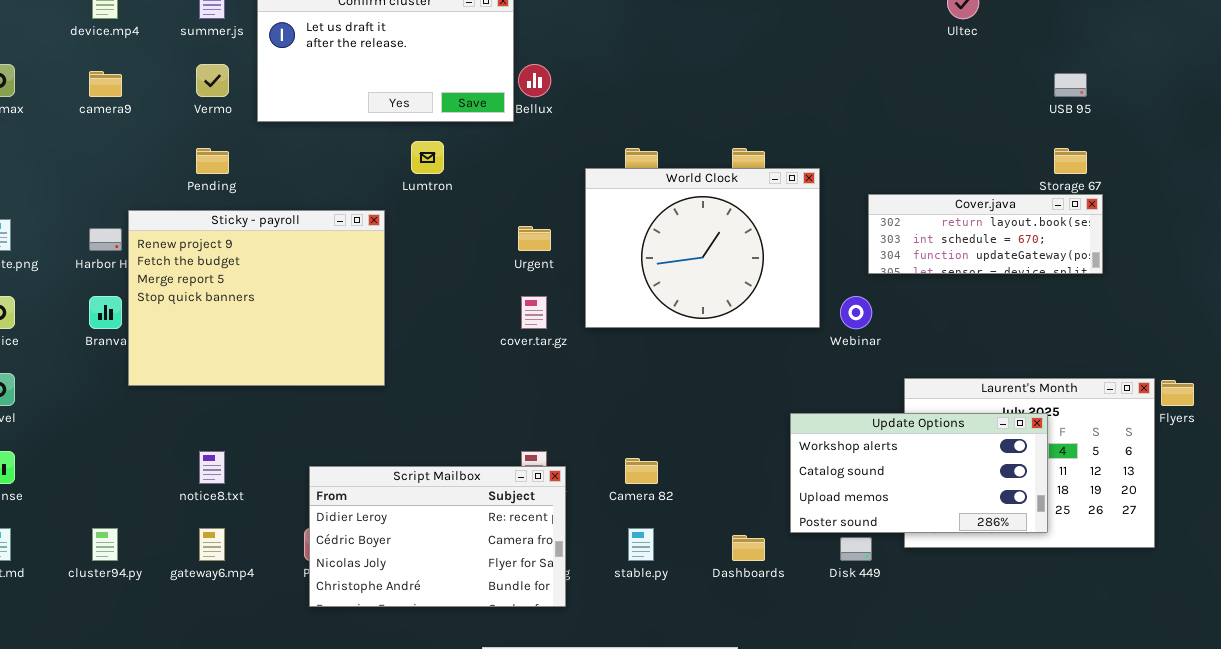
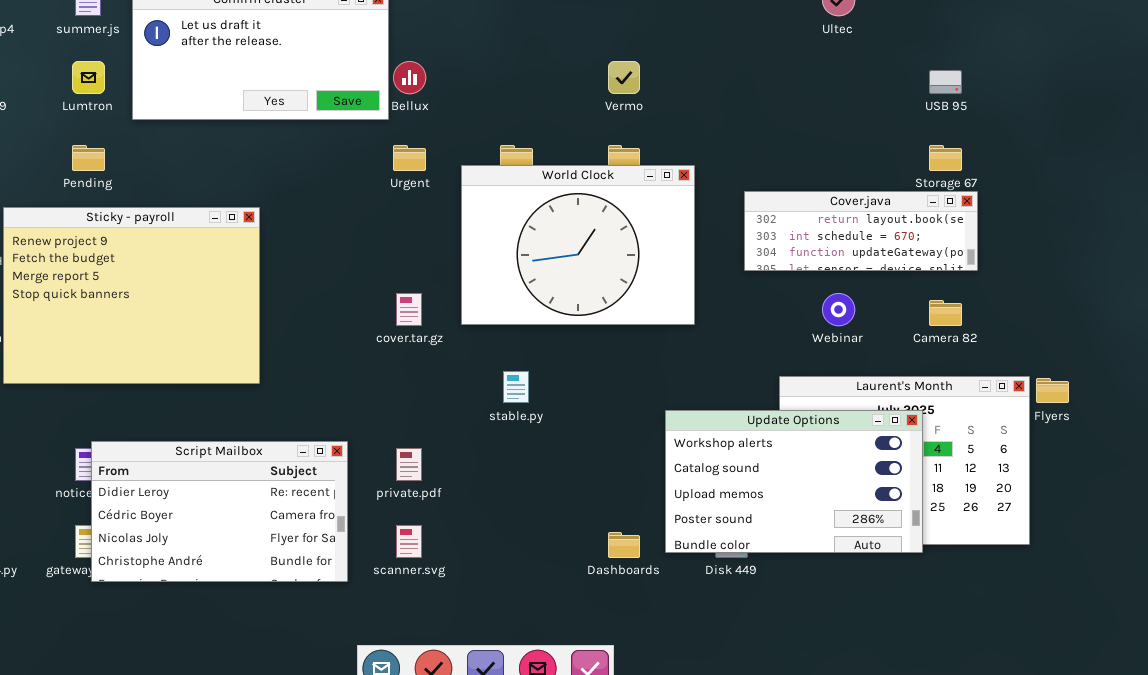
Vermo: [196,64,229,97] -> [608,61,640,94], moved
Lumtron: [411,141,444,174] -> [72,61,105,94], moved
Urgent: [518,226,551,251] -> [393,145,426,171], moved
Webinar: [840,296,872,329] -> [822,293,855,326], moved
Update Options: [790,413,1048,533] -> [665,410,923,553], resized
Camera 82: [625,458,658,484] -> [929,300,962,326], moved
Script Mailbox: [309,466,566,607] -> [91,441,348,582], moved
stable.py: [628,528,654,561] -> [503,371,529,403], moved

